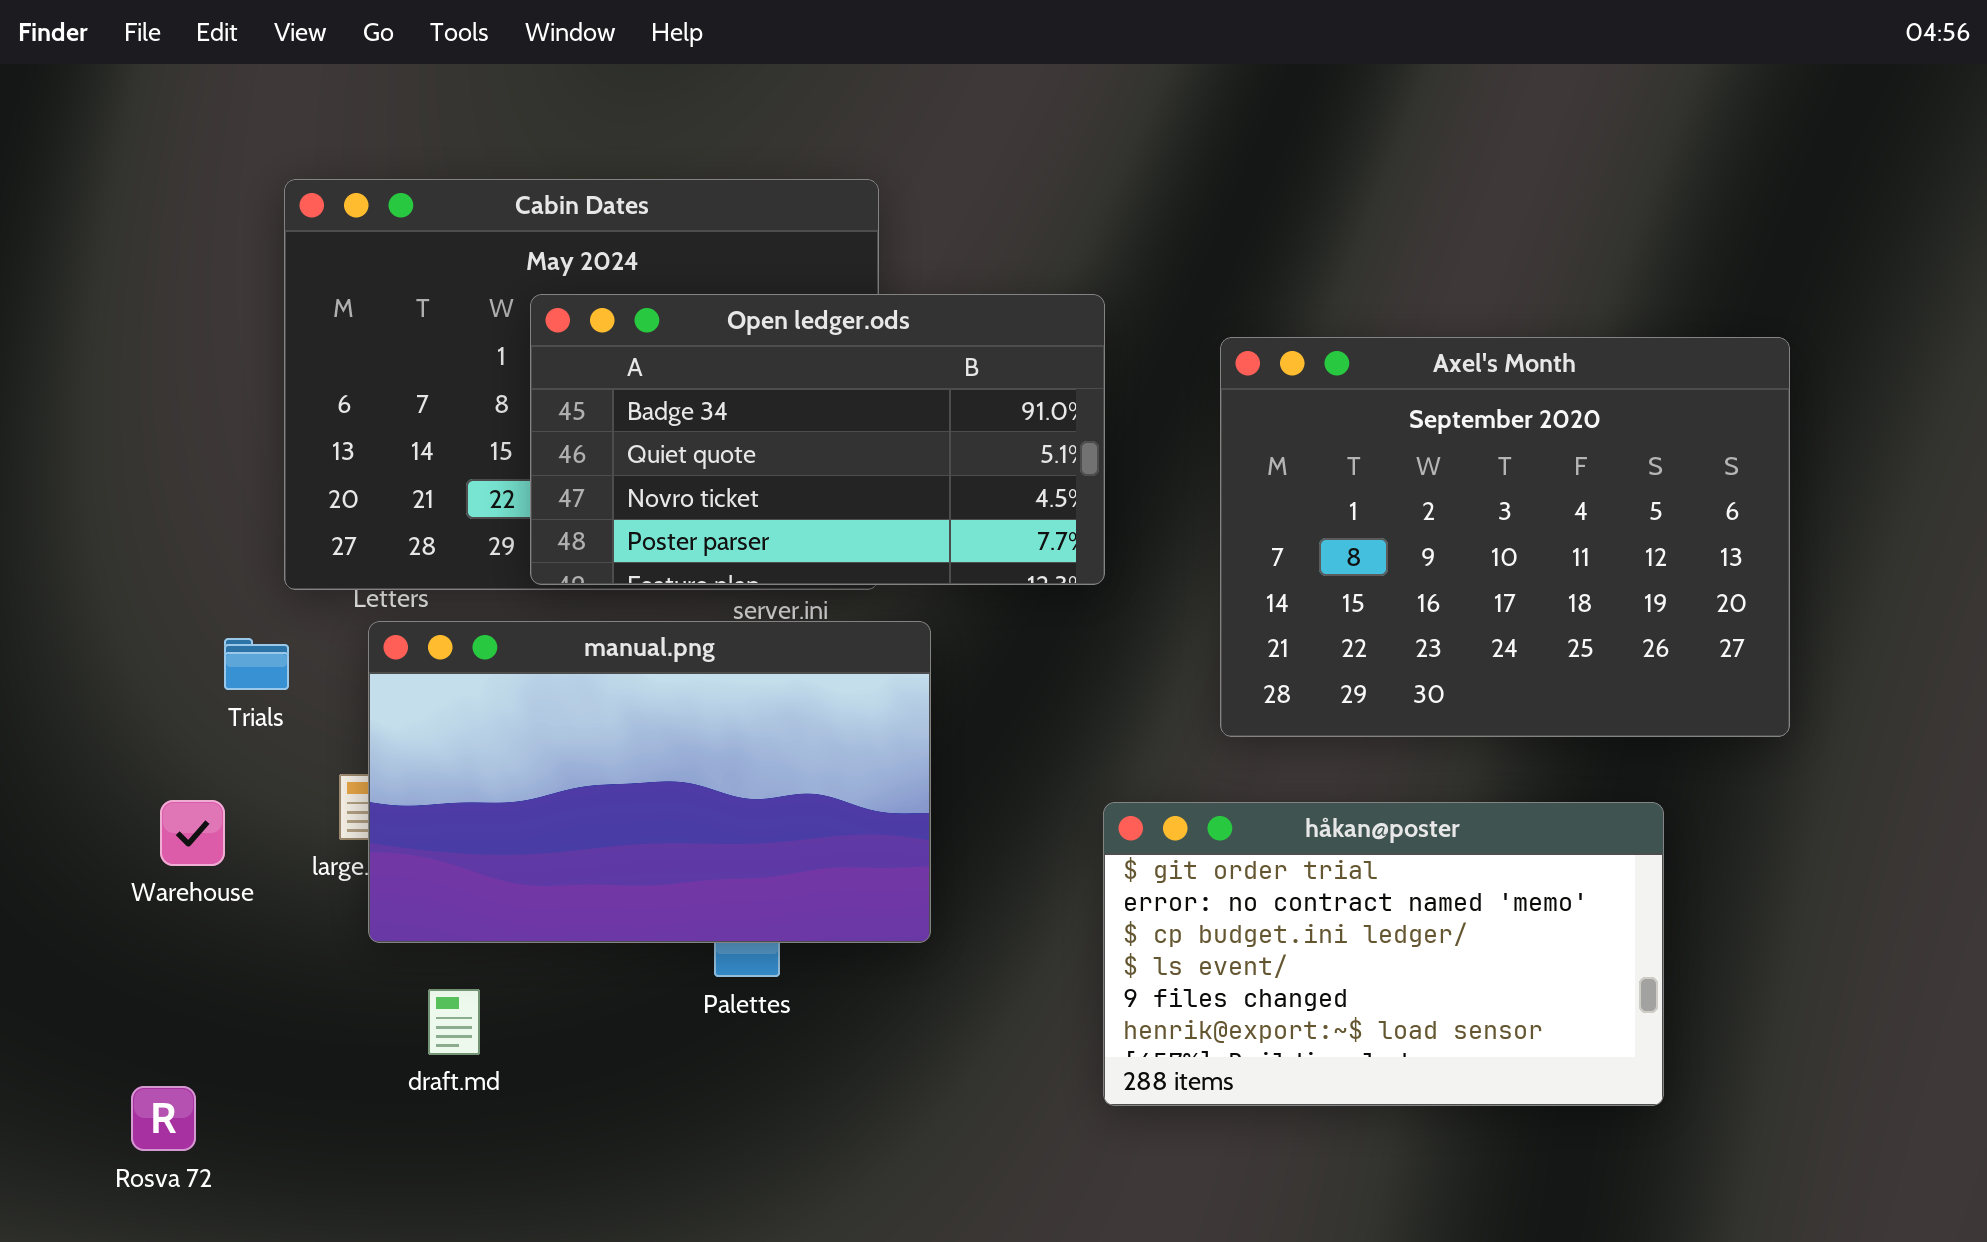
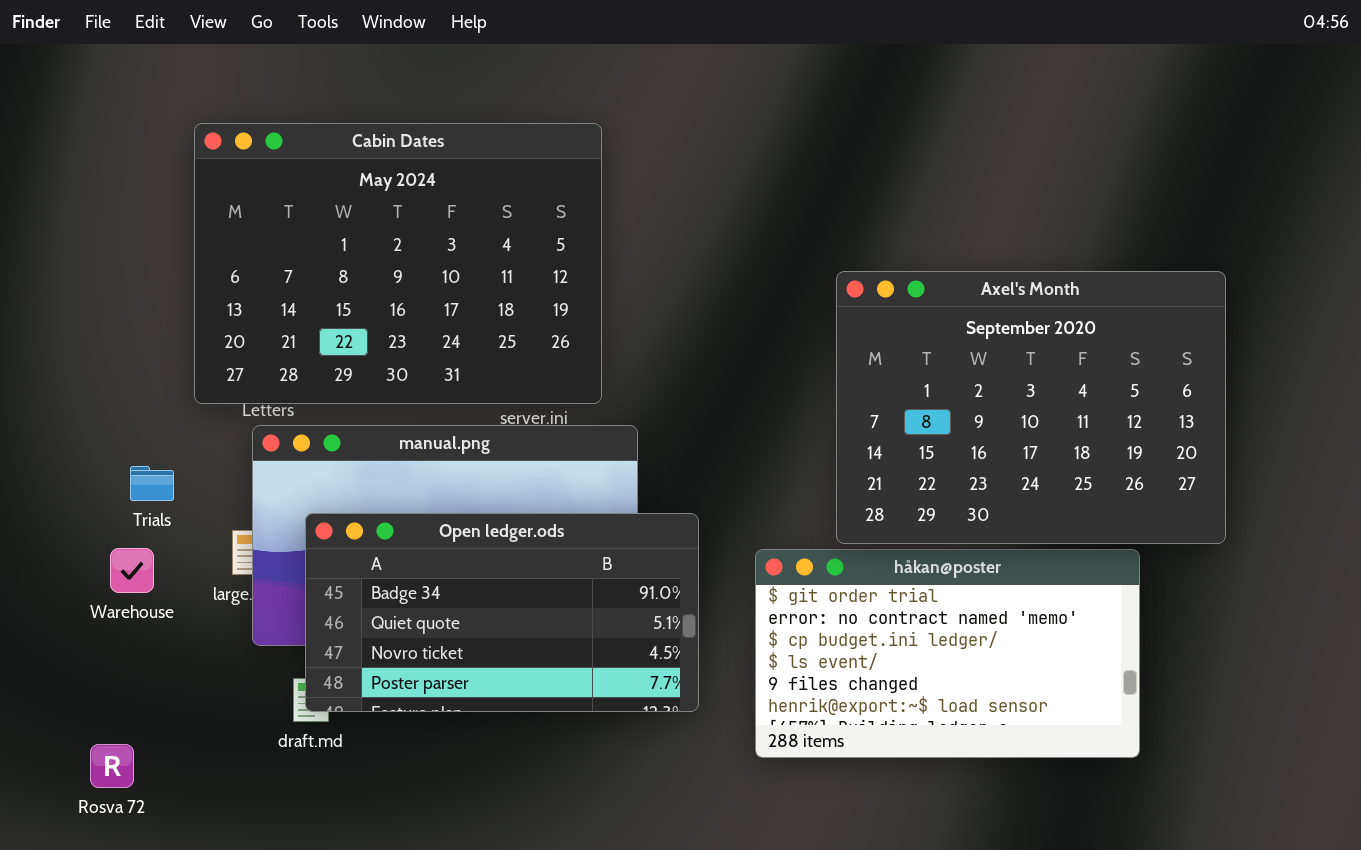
Open ledger.ods: [530,294,1105,585] -> [305,513,699,712], moved
Axel's Month: [1220,337,1790,737] -> [836,271,1226,544], moved
Trials: [224,638,289,690] -> [130,466,174,501], moved

